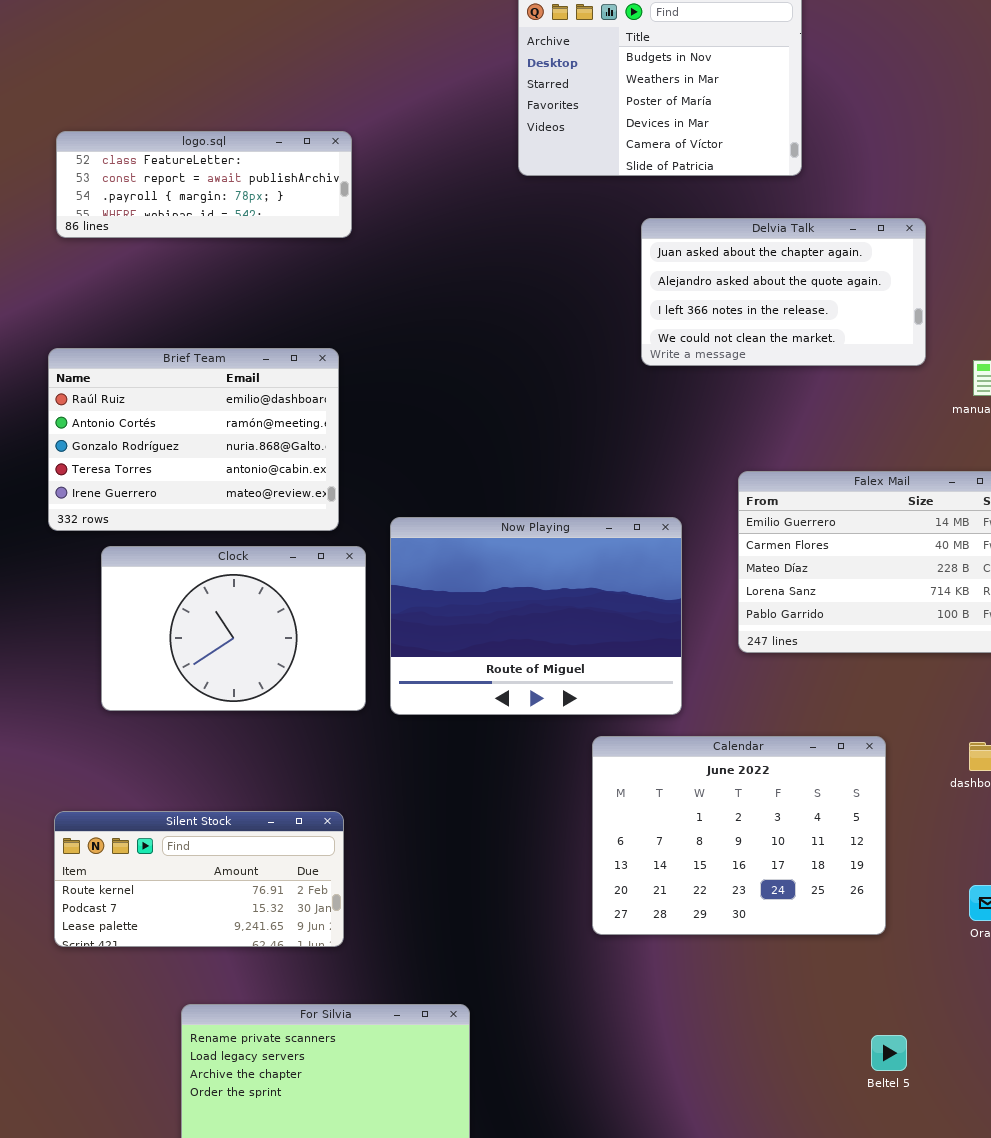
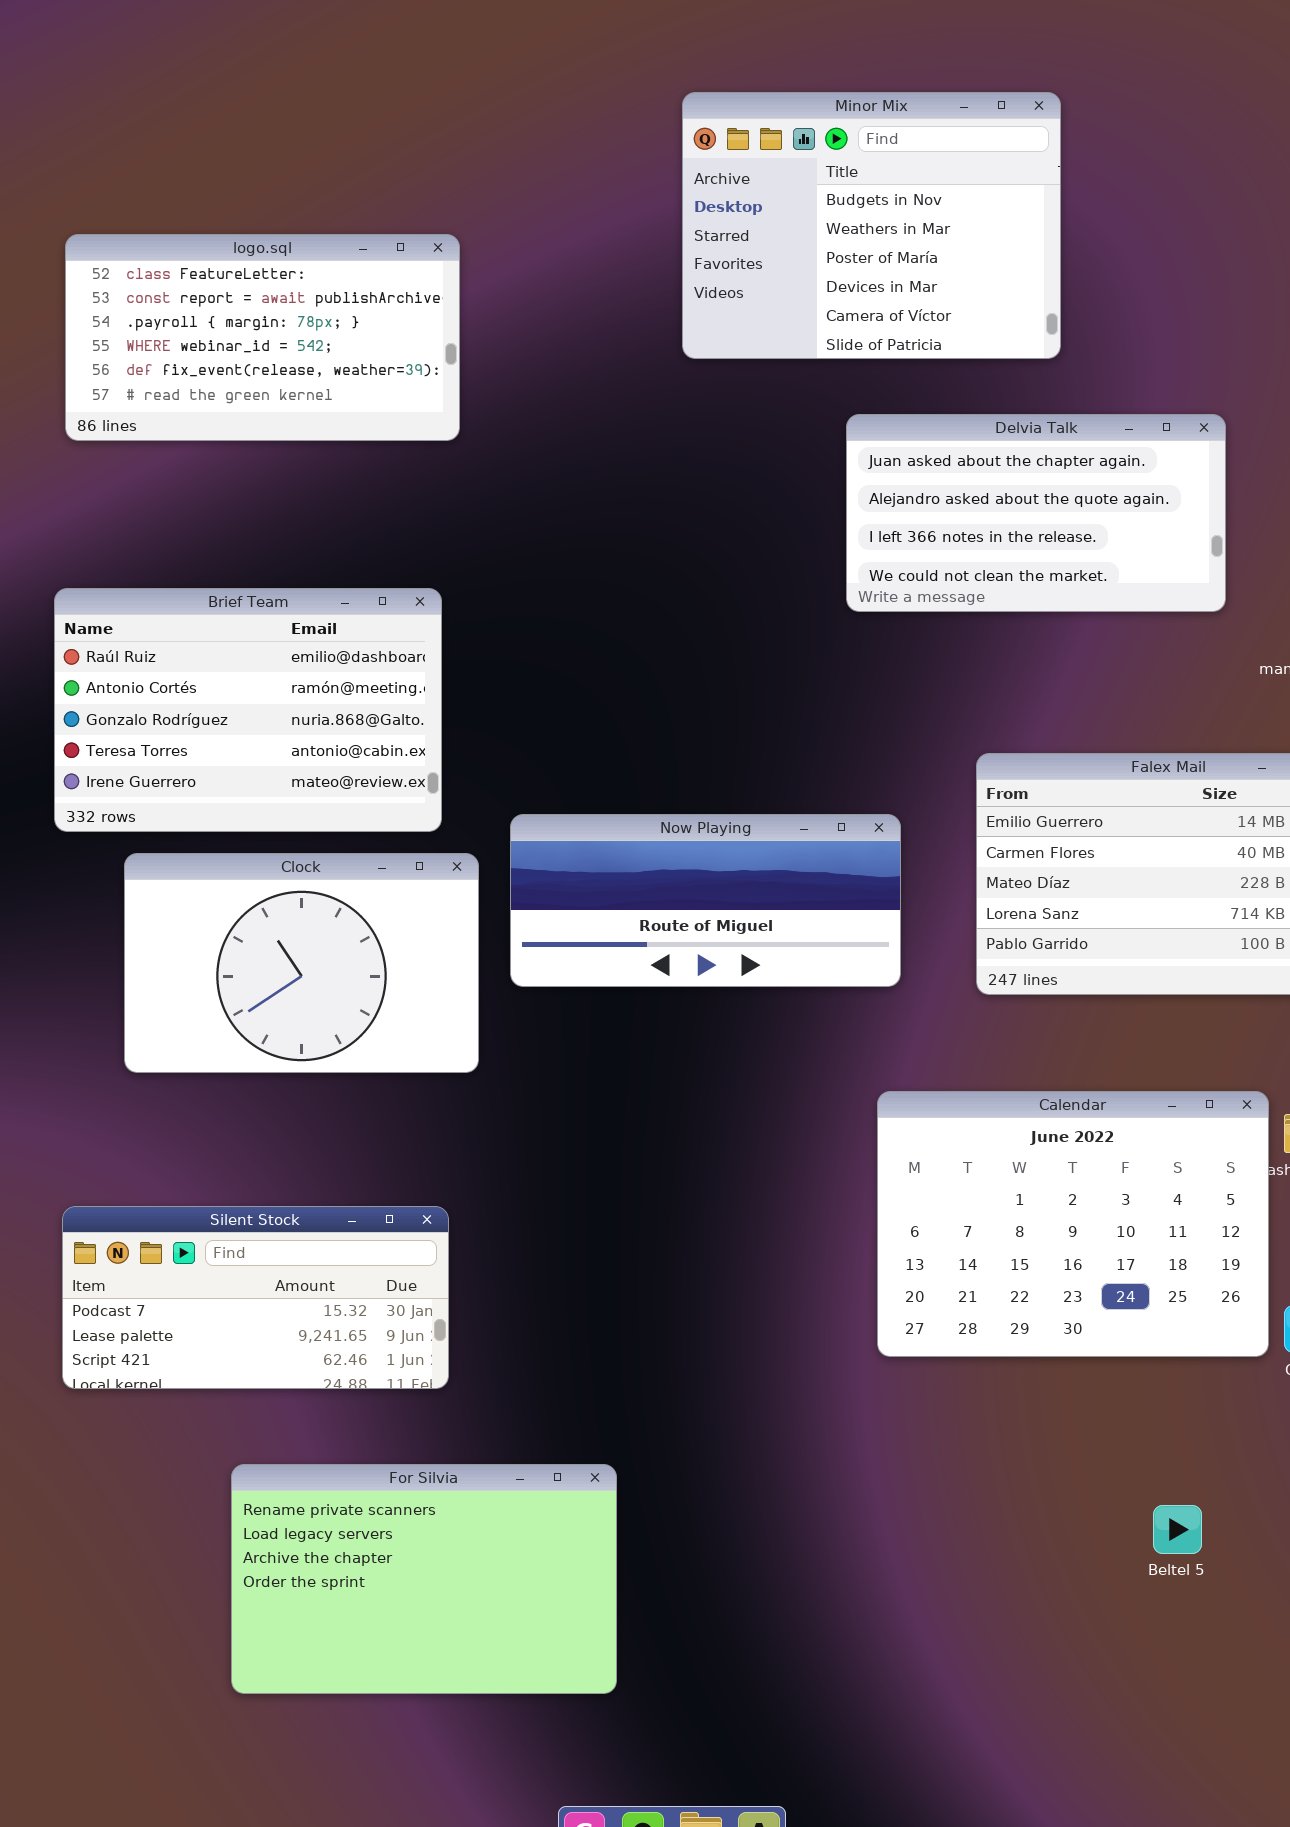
logo.sql: [56,131,352,238] -> [65,234,460,441], resized
Now Playing: [390,517,682,715] -> [510,814,901,987], resized
Calendar: [592,736,886,935] -> [877,1091,1269,1357], moved
Silent Stock: [54,811,344,947] -> [62,1206,449,1389], scrolled down 1 row

